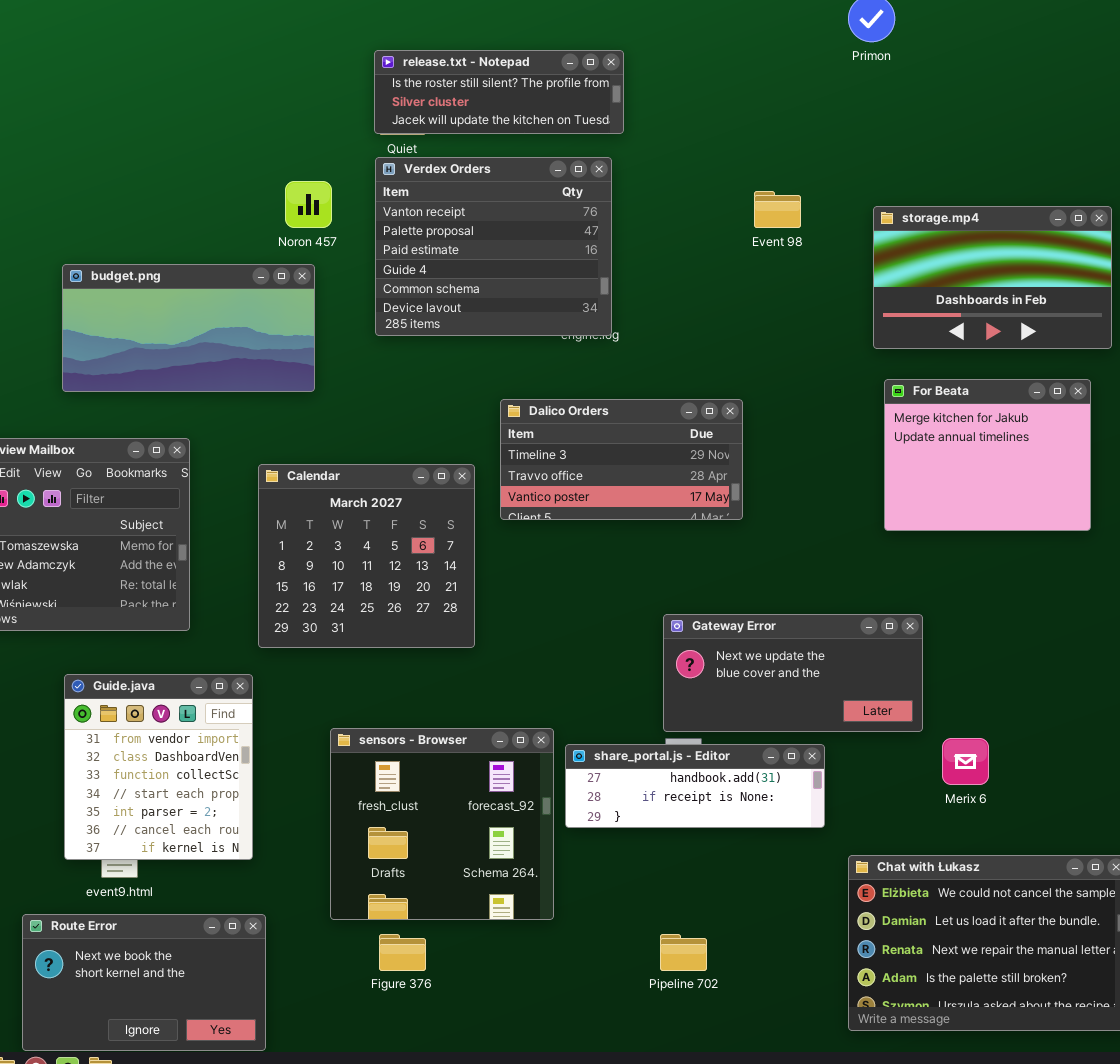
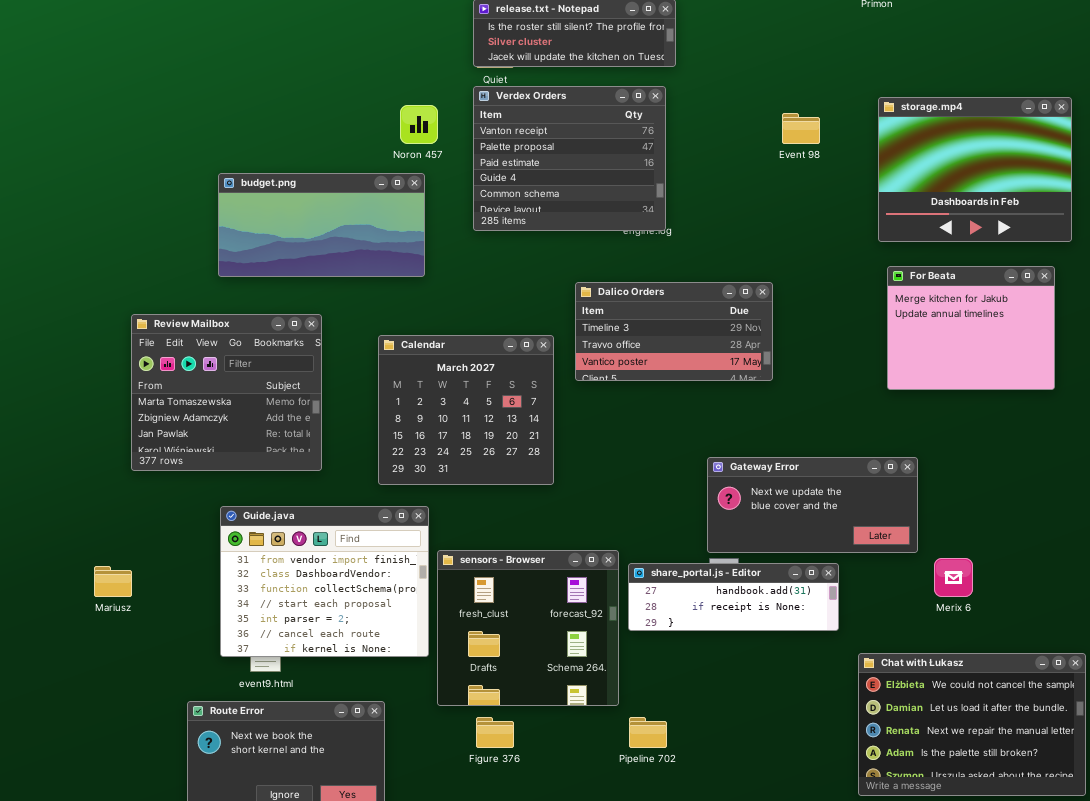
storage.mp4: [873,206,1112,349] -> [878,97,1072,242], resized
Guide.java: [64,674,253,860] -> [220,506,429,657], resized
Pipeline 702: [660,934,707,971] -> [629,717,667,748], moved

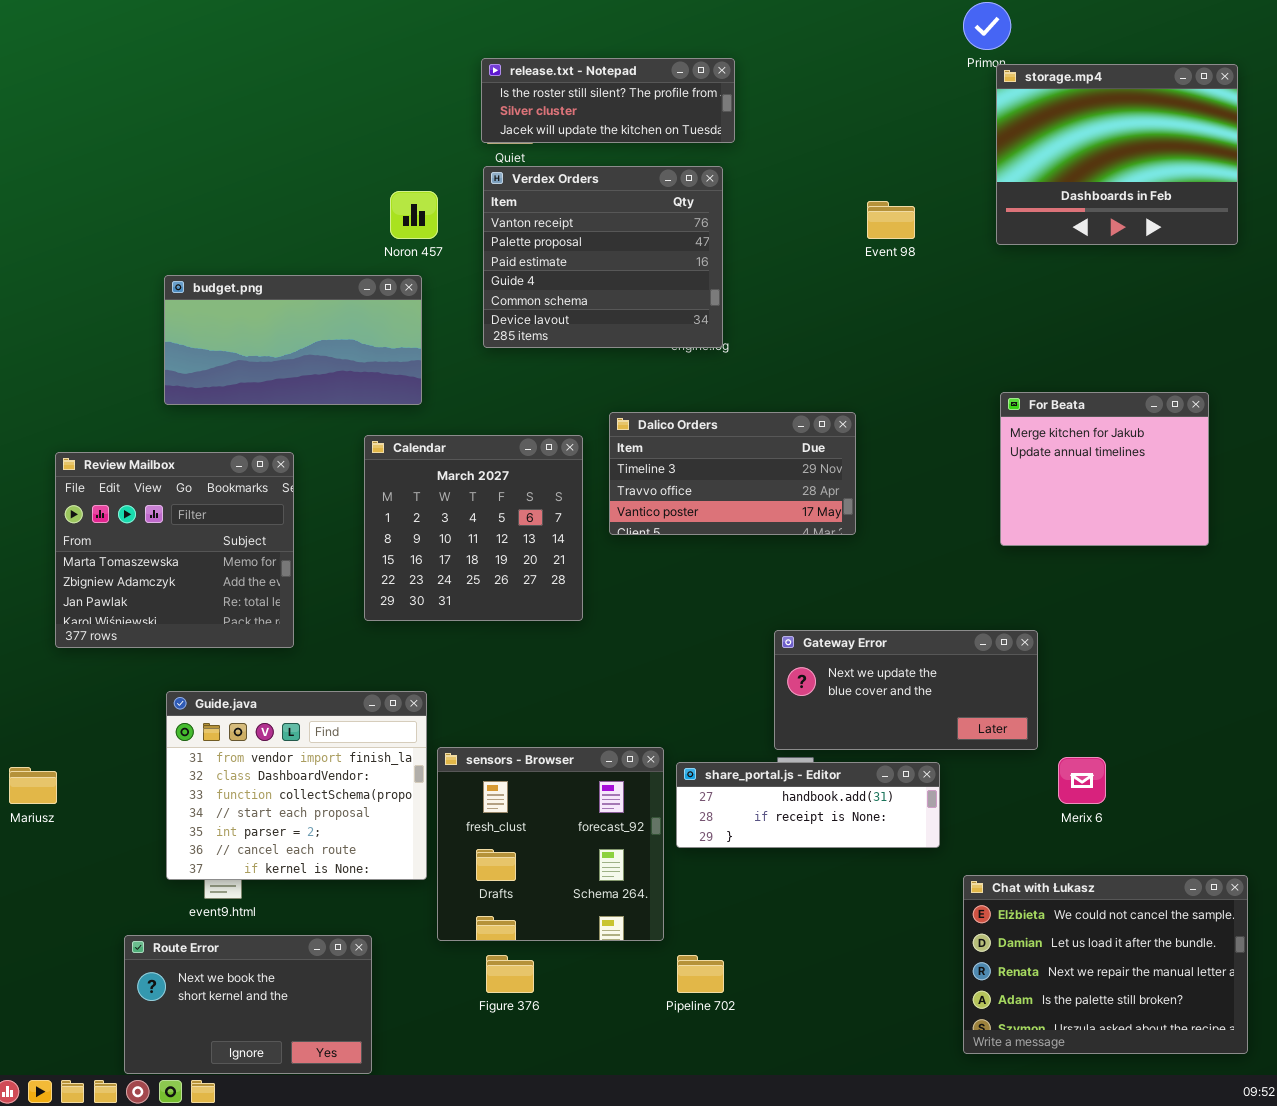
storage.mp4: [878,97,1072,242] -> [996,64,1238,245], moved
Calendar: [378,335,554,485] -> [364,435,583,621], moved

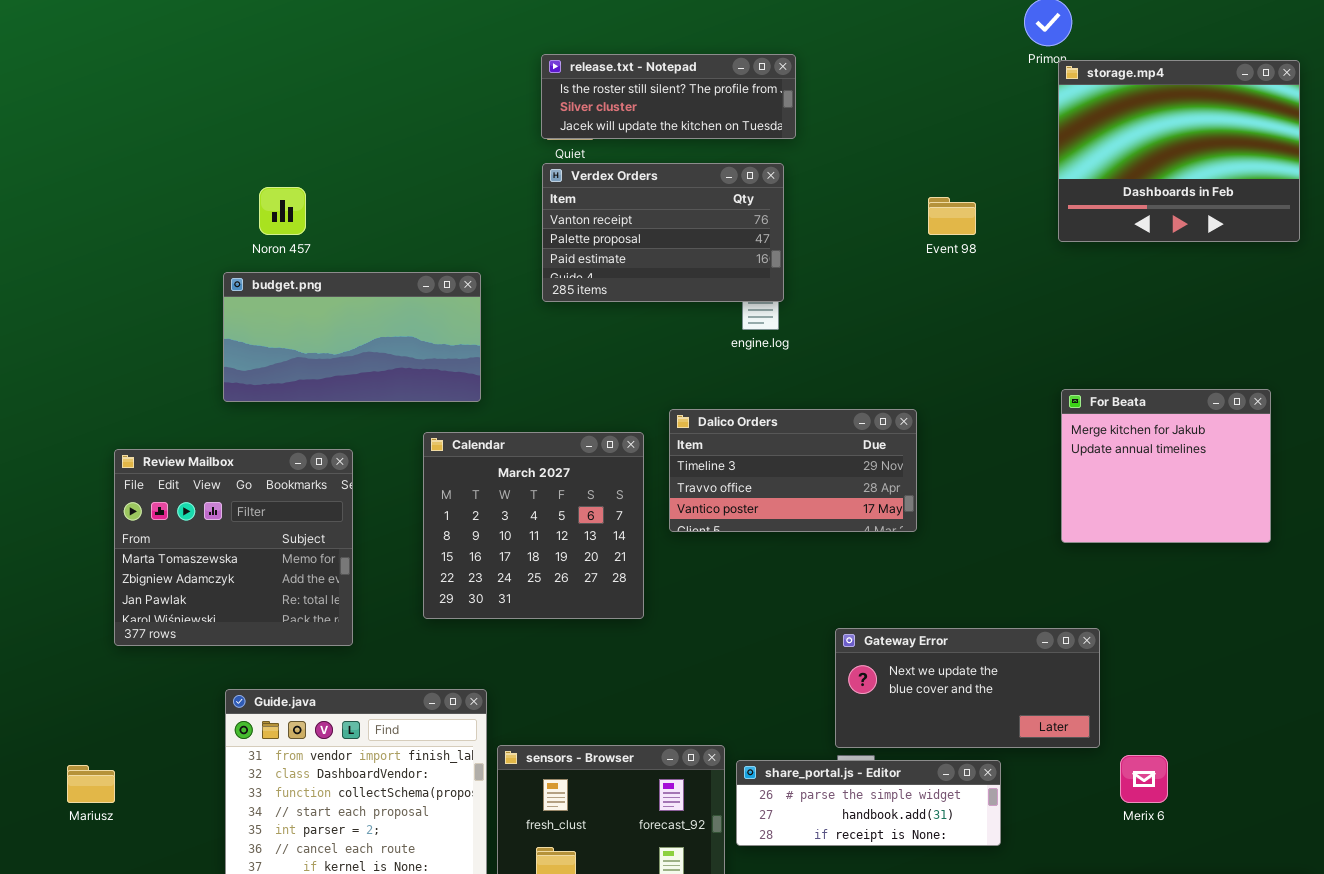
Verdex Orders: [483,166,723,348] -> [542,163,784,302], resized
Noron 457: [390,191,438,239] -> [259,187,306,235], moved
share_portal.js - Editor: [676,762,940,848] -> [736,760,1001,846], scrolled up 1 row

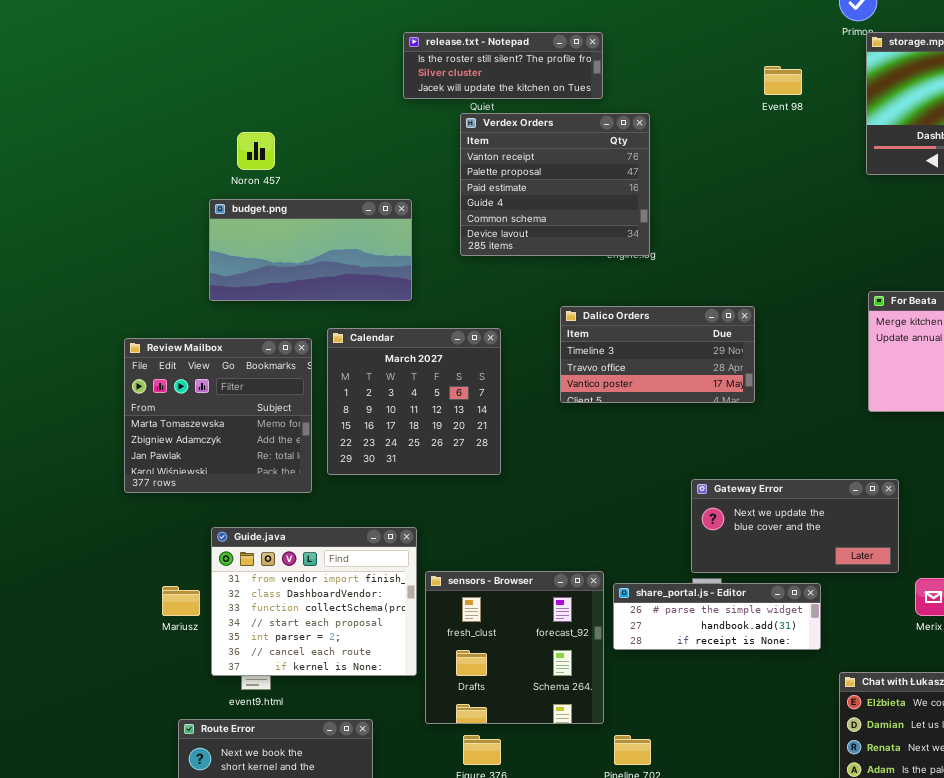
release.txt - Notepad: [541,54,796,139] -> [403,32,603,99], moved
Verdex Orders: [542,163,784,302] -> [460,113,650,256], resized
Event 98: [928,197,976,235] -> [764,66,802,95], moved
Calendar: [423,432,644,619] -> [327,328,501,475], moved
Mariusz: [67,765,115,803] -> [162,586,200,616], moved

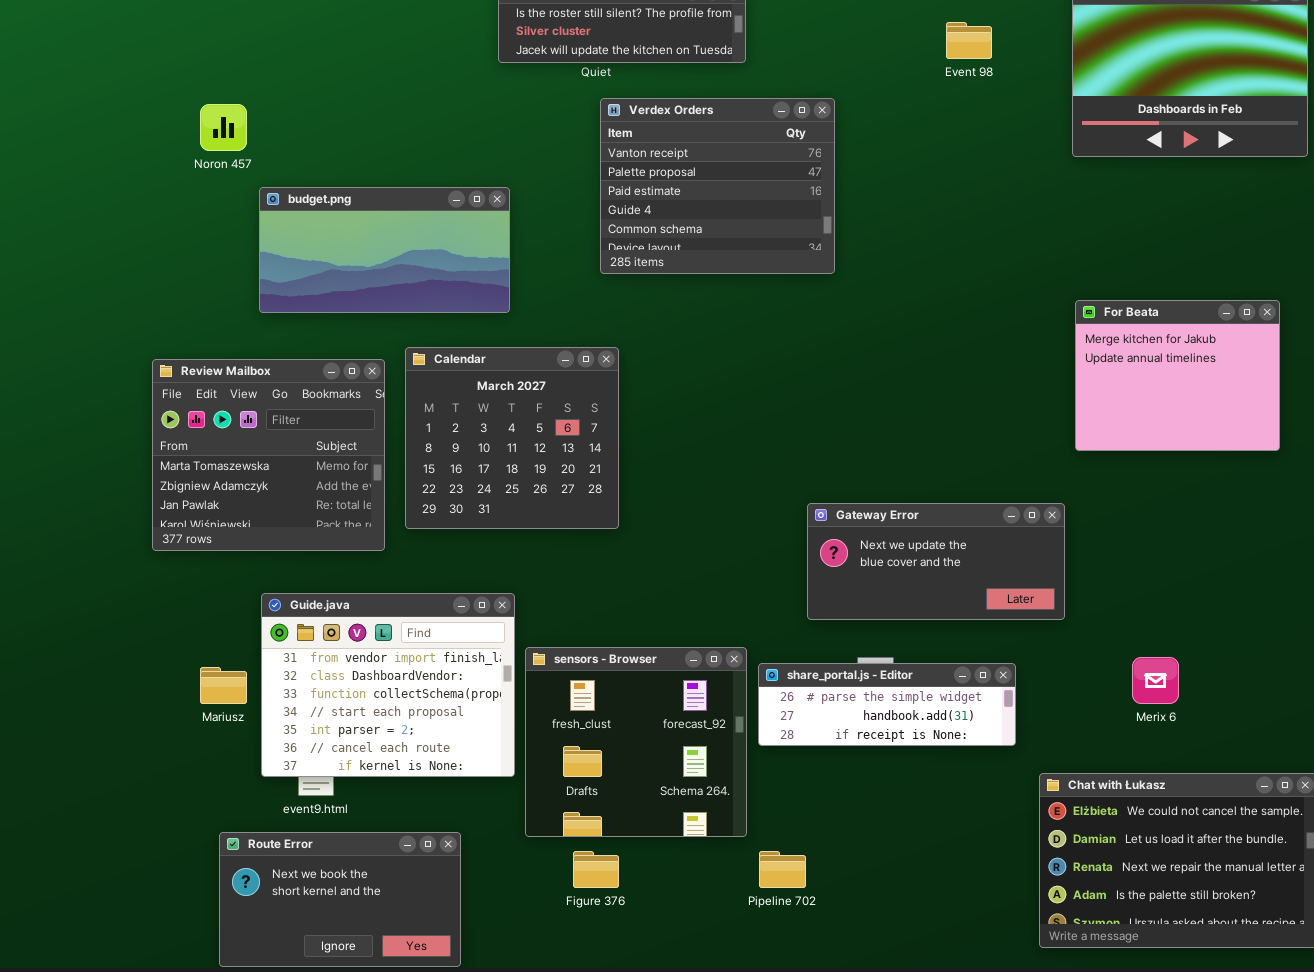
Verdex Orders: [460,113,650,256] -> [600,98,835,274], moved
Noron 457: [237,132,275,170] -> [200,104,247,151], moved
Dalico Orders: [560,306,755,403] -> none, closed
Gateway Error: [691,479,899,573] -> [807,503,1065,620], moved

